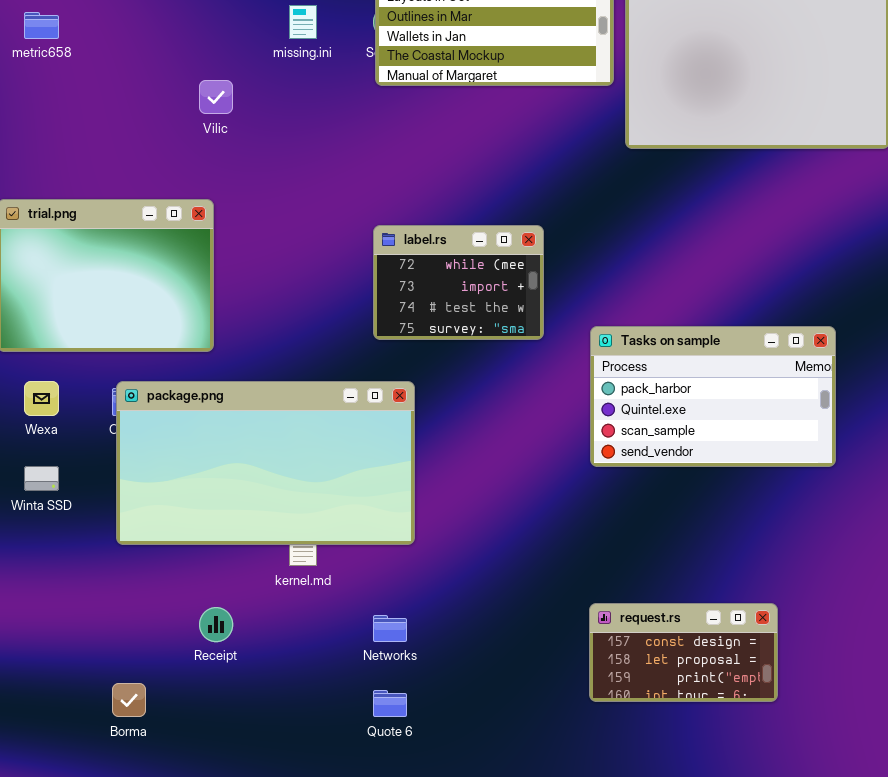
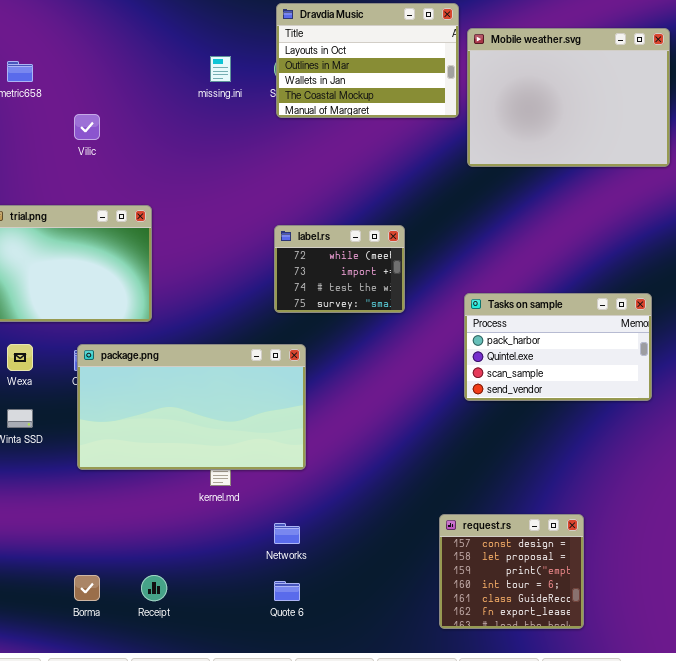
Vilic: [199,80,233,114] -> [74,114,100,140], moved
Tasks on sample: [590,326,836,467] -> [464,293,652,401], moved
request.rs: [589,603,778,702] -> [439,514,584,629], resized
Receipt: [199,607,233,642] -> [141,575,167,601], moved

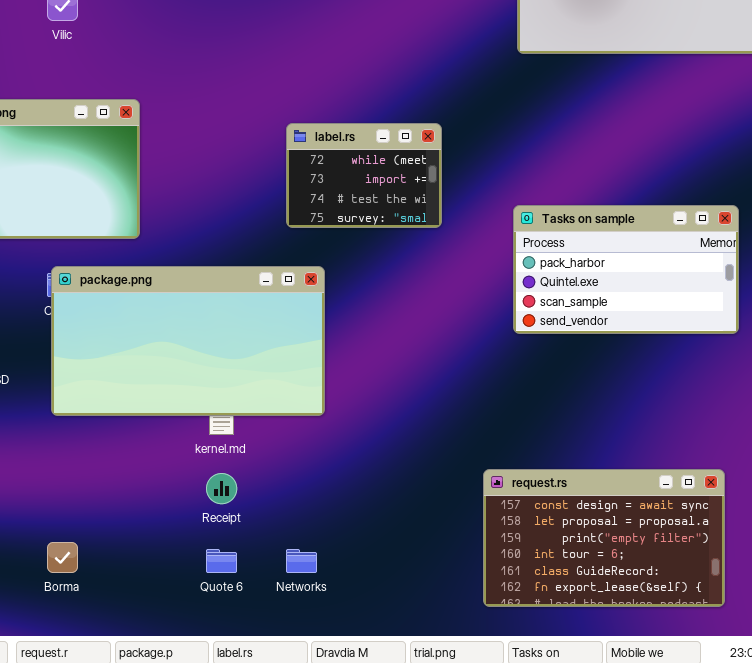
request.rs: [439,514,584,629] -> [483,469,725,607], resized
Networks: [274,523,300,544] -> [286,549,317,573], moved
Receipt: [141,575,167,601] -> [206,473,237,504], moved
Quote 6: [274,581,300,601] -> [206,549,237,573], moved

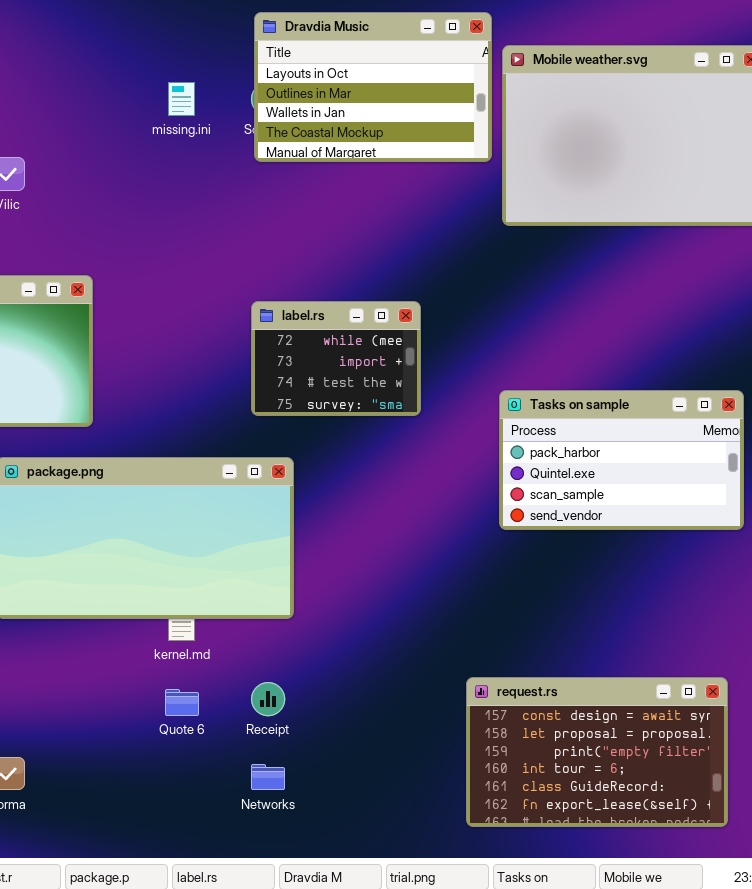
Receipt: [206,473,237,504] -> [251,682,285,716], moved
Quote 6: [206,549,237,573] -> [165,689,199,716], moved

